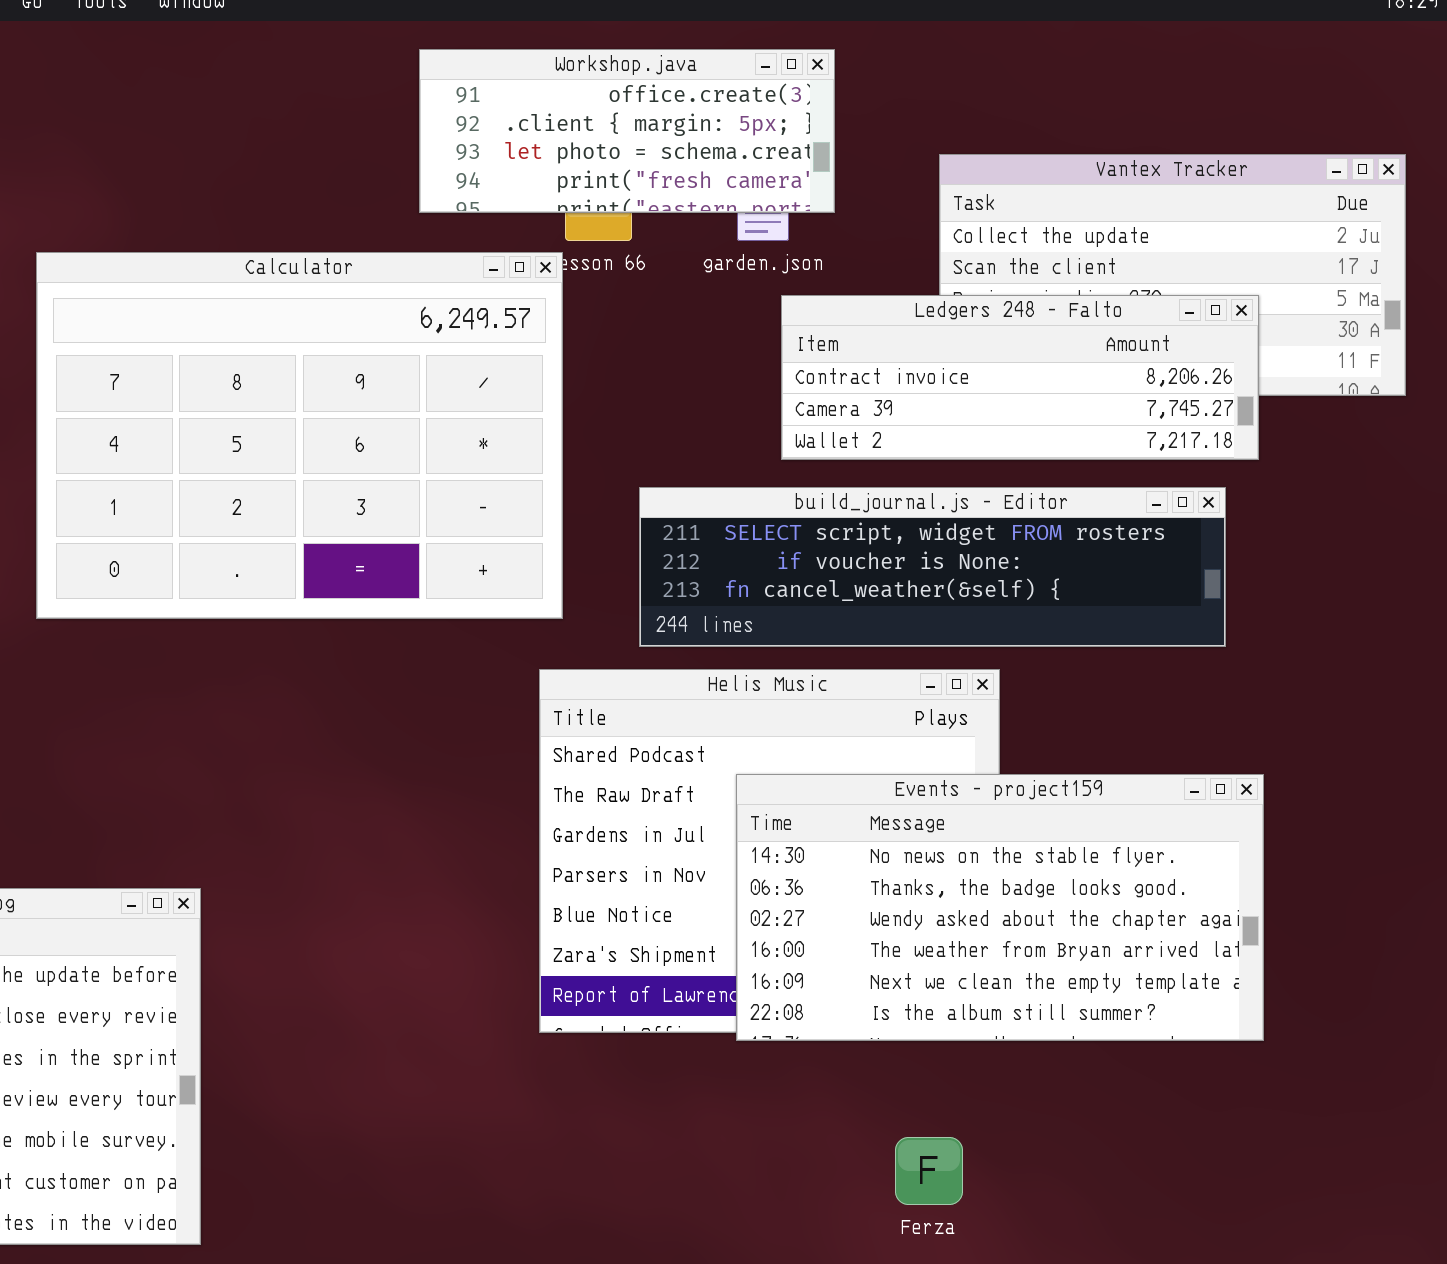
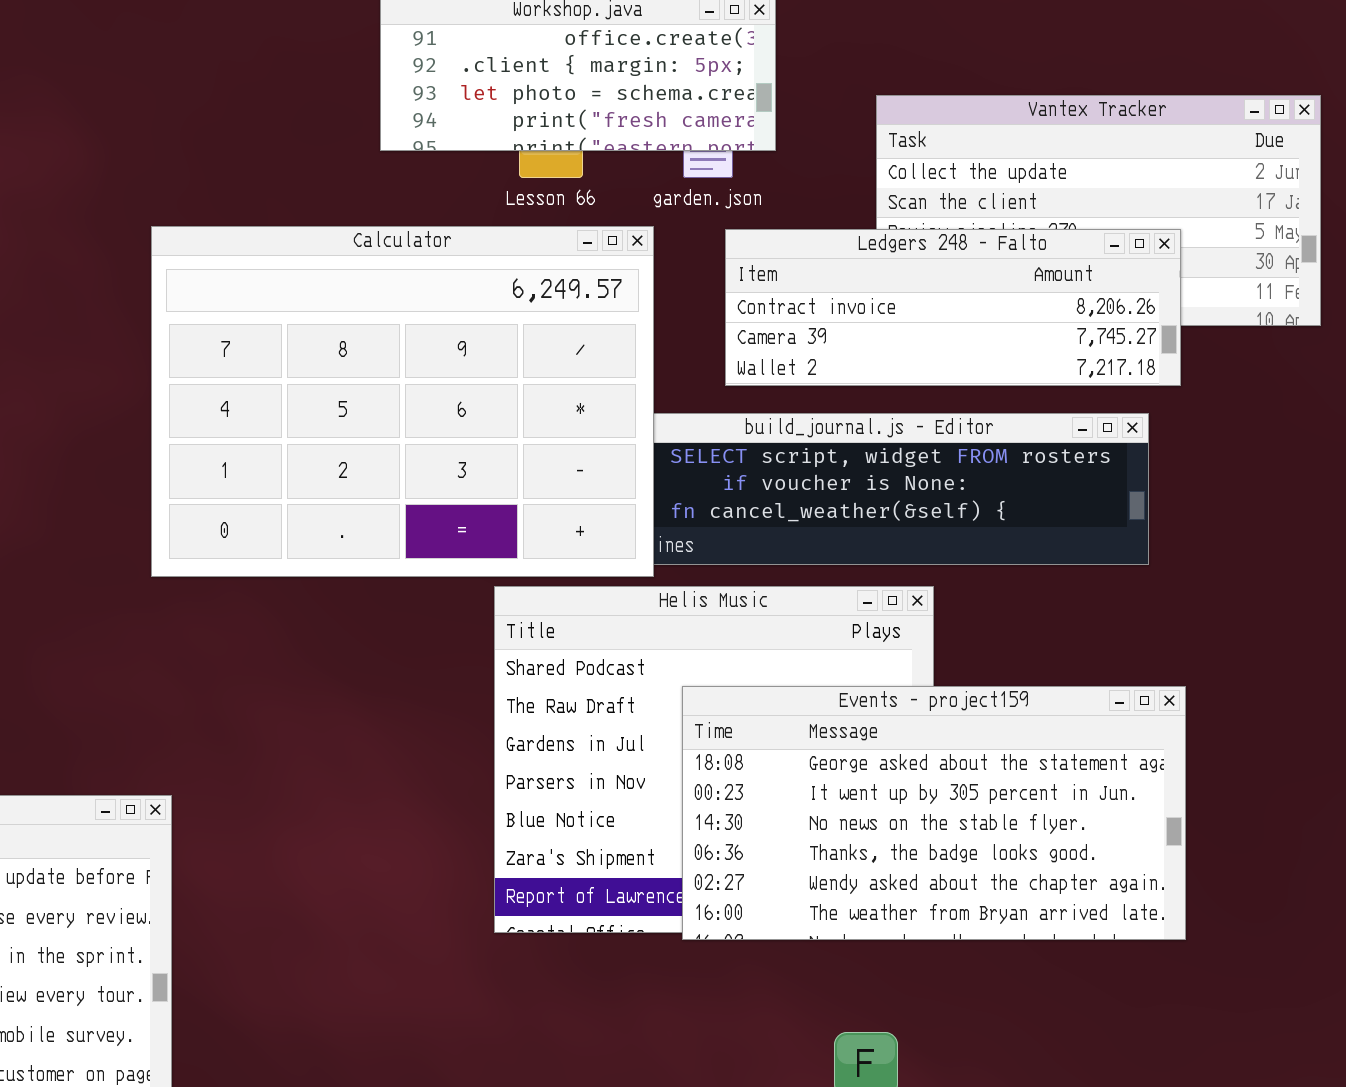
Calculator: [36,252,563,619] -> [151,226,654,577], moved
Events - project159: [736,774,1264,1041] -> [682,686,1186,940], scrolled up 2 rows

